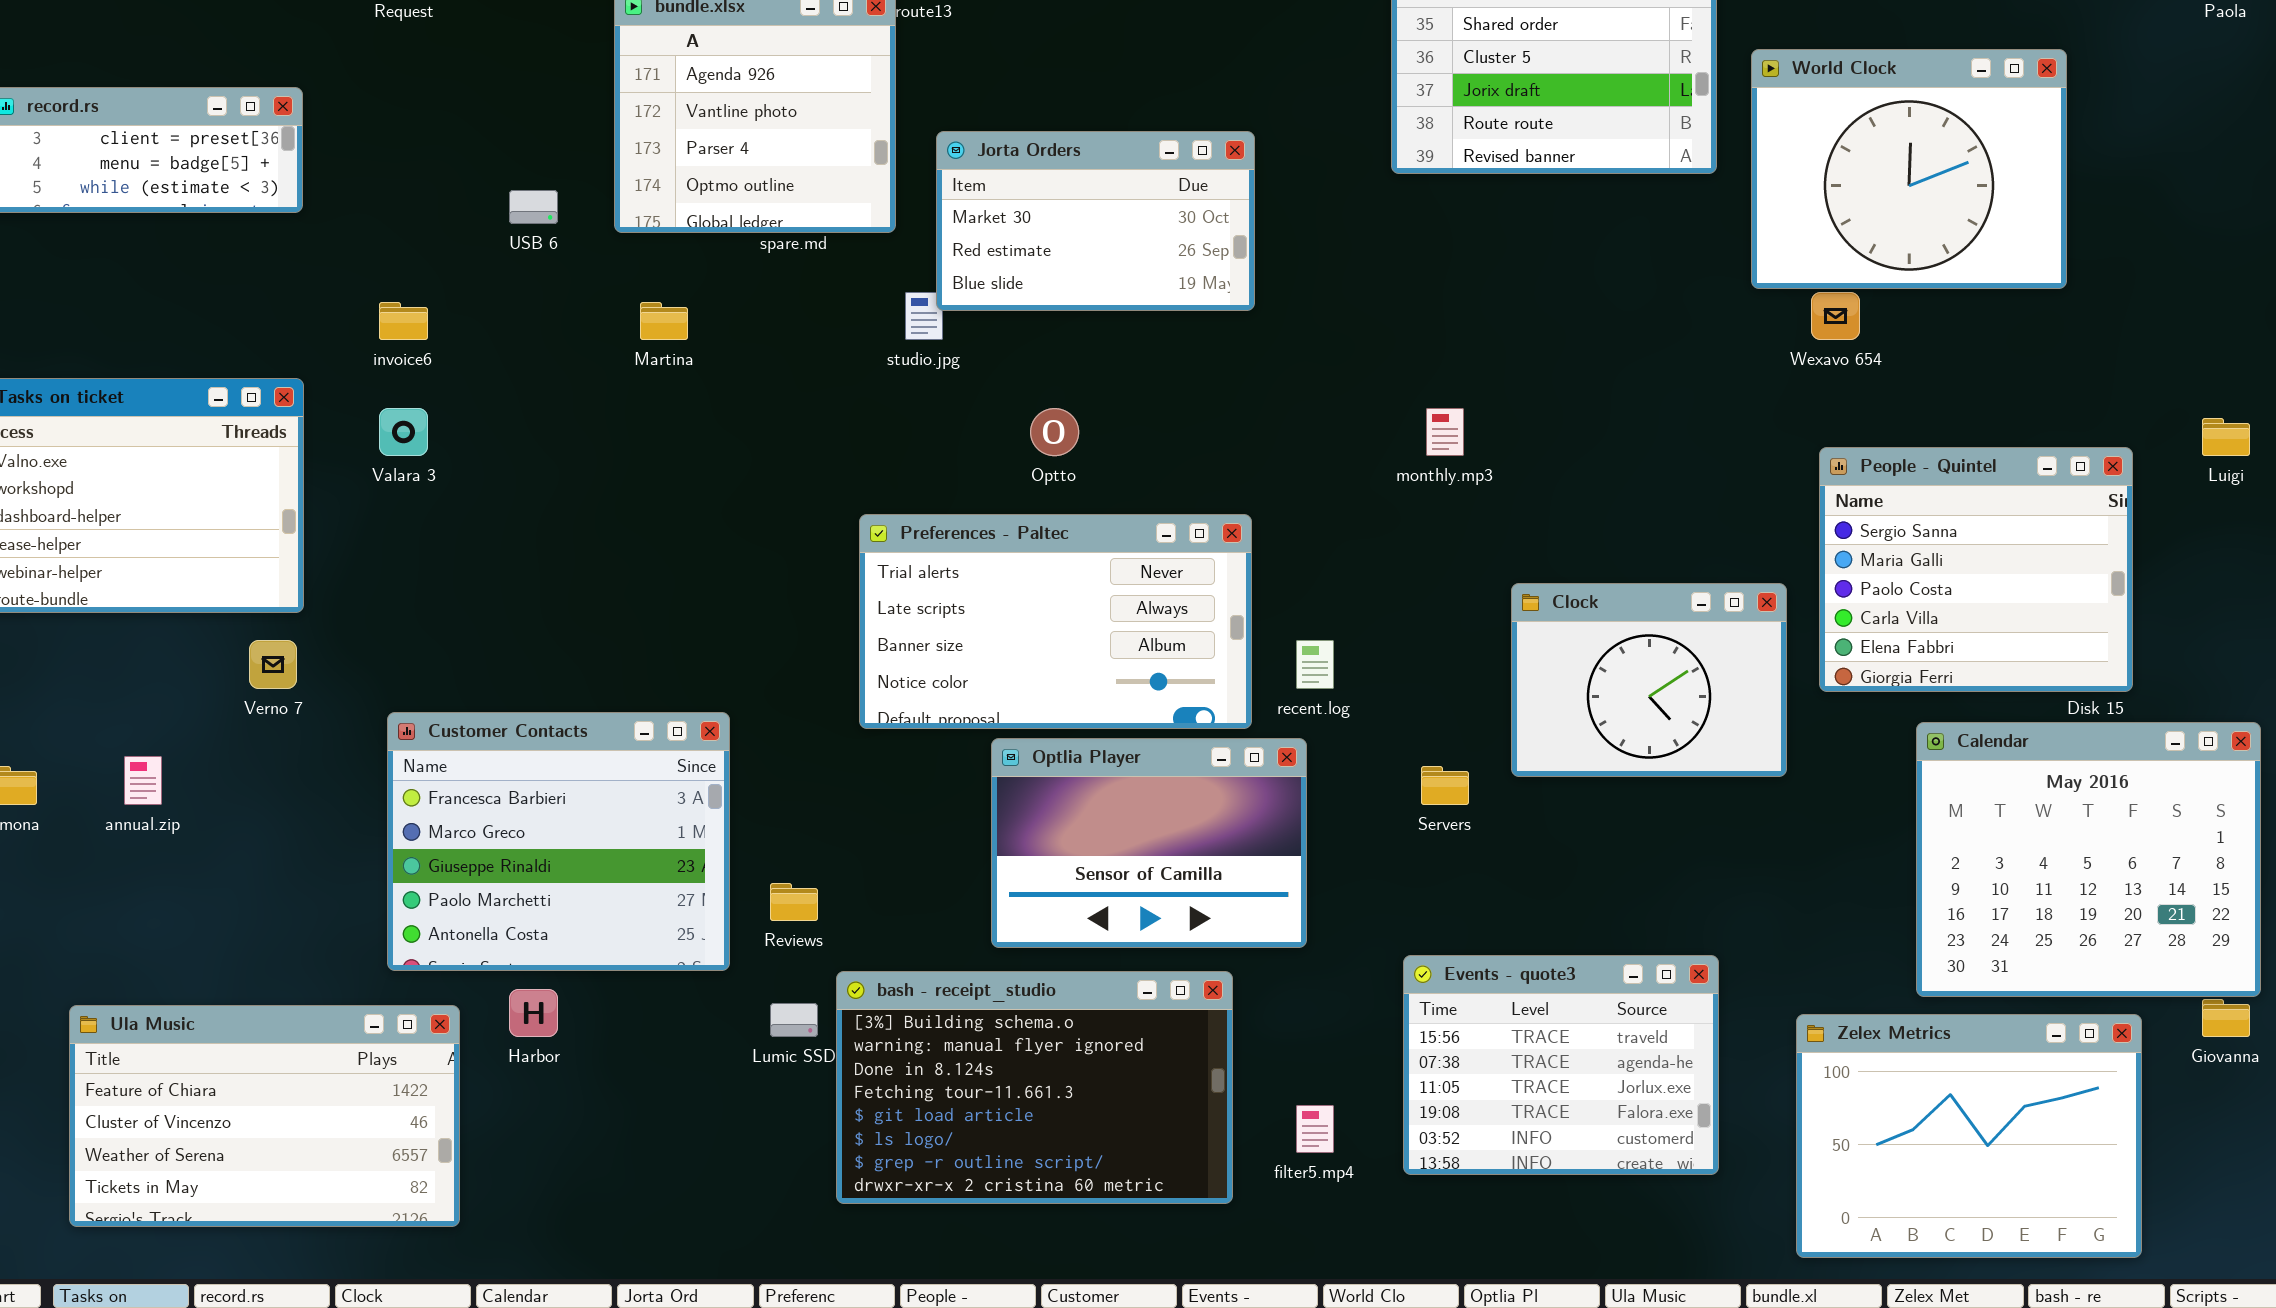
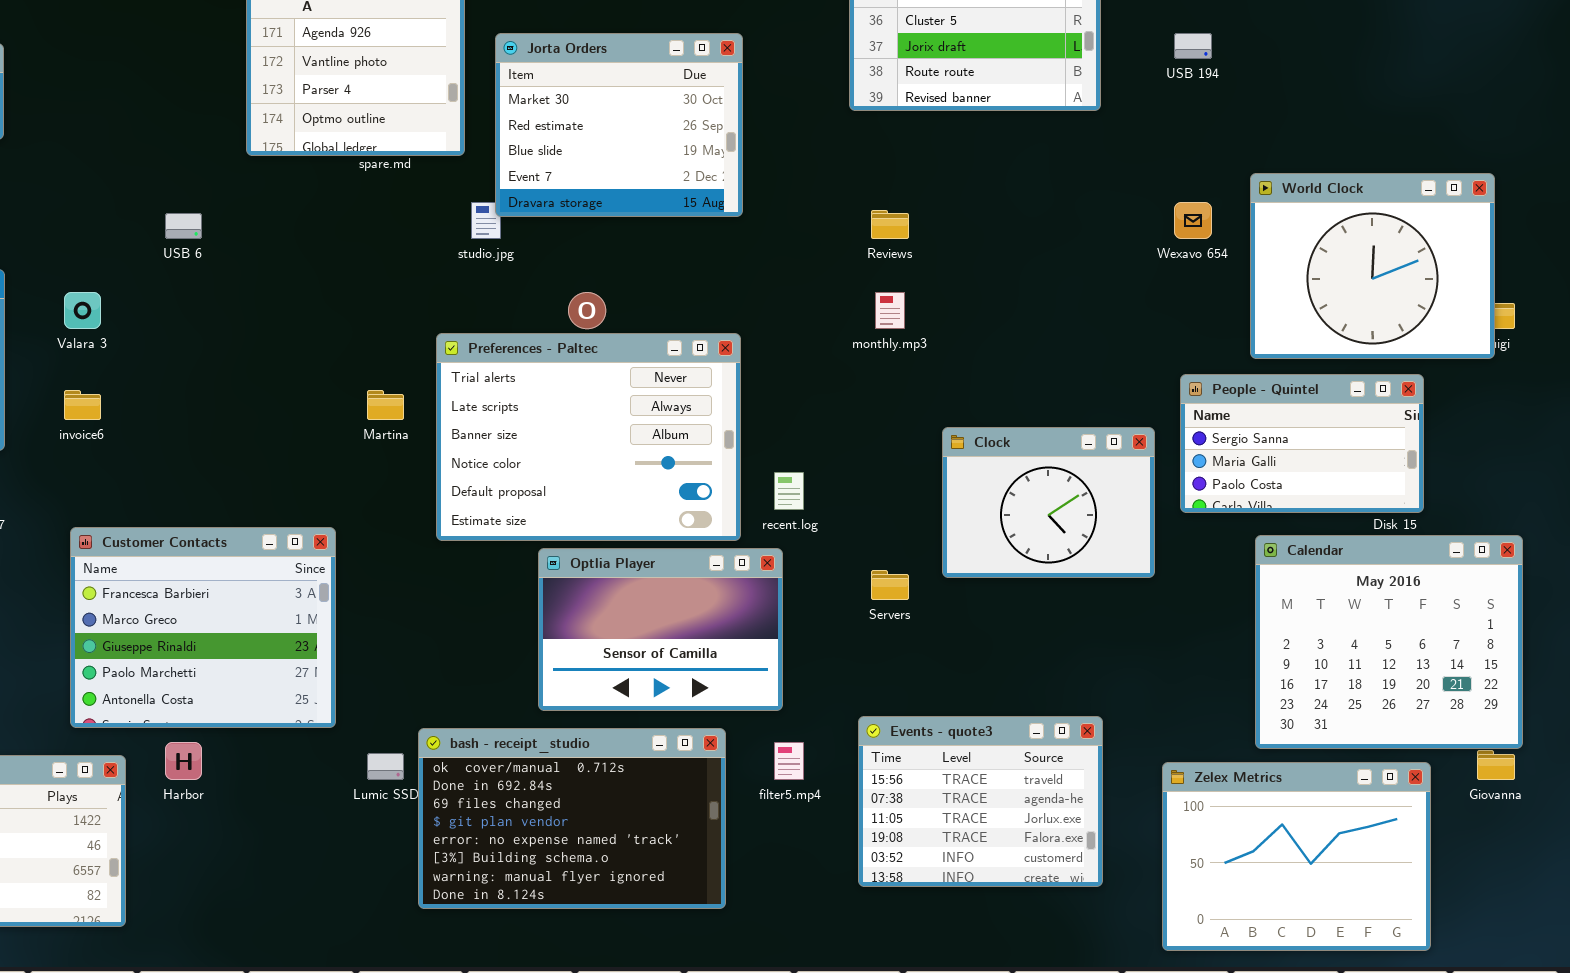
World Clock: [1751,49,2067,289] -> [1250,173,1495,359], moved
Jorta Orders: [936,131,1255,311] -> [495,33,743,217], resized
USB 6: [509,190,558,224] -> [165,213,202,239], moved
invoice6: [379,302,428,340] -> [64,390,101,420], moved
Martina: [640,302,688,340] -> [367,390,404,420], moved
People - Quintel: [1819,447,2133,692] -> [1180,374,1424,513], resized
Preferences - Paltec: [859,514,1252,729] -> [436,333,741,541], resized
Reviews: [770,883,818,921] -> [871,210,909,239], moved
bash - receipt_studio: [836,971,1233,1204] -> [418,728,726,909], scrolled up 5 rows
filter5.mp4: [1296,1105,1334,1153] -> [774,742,804,780], moved

